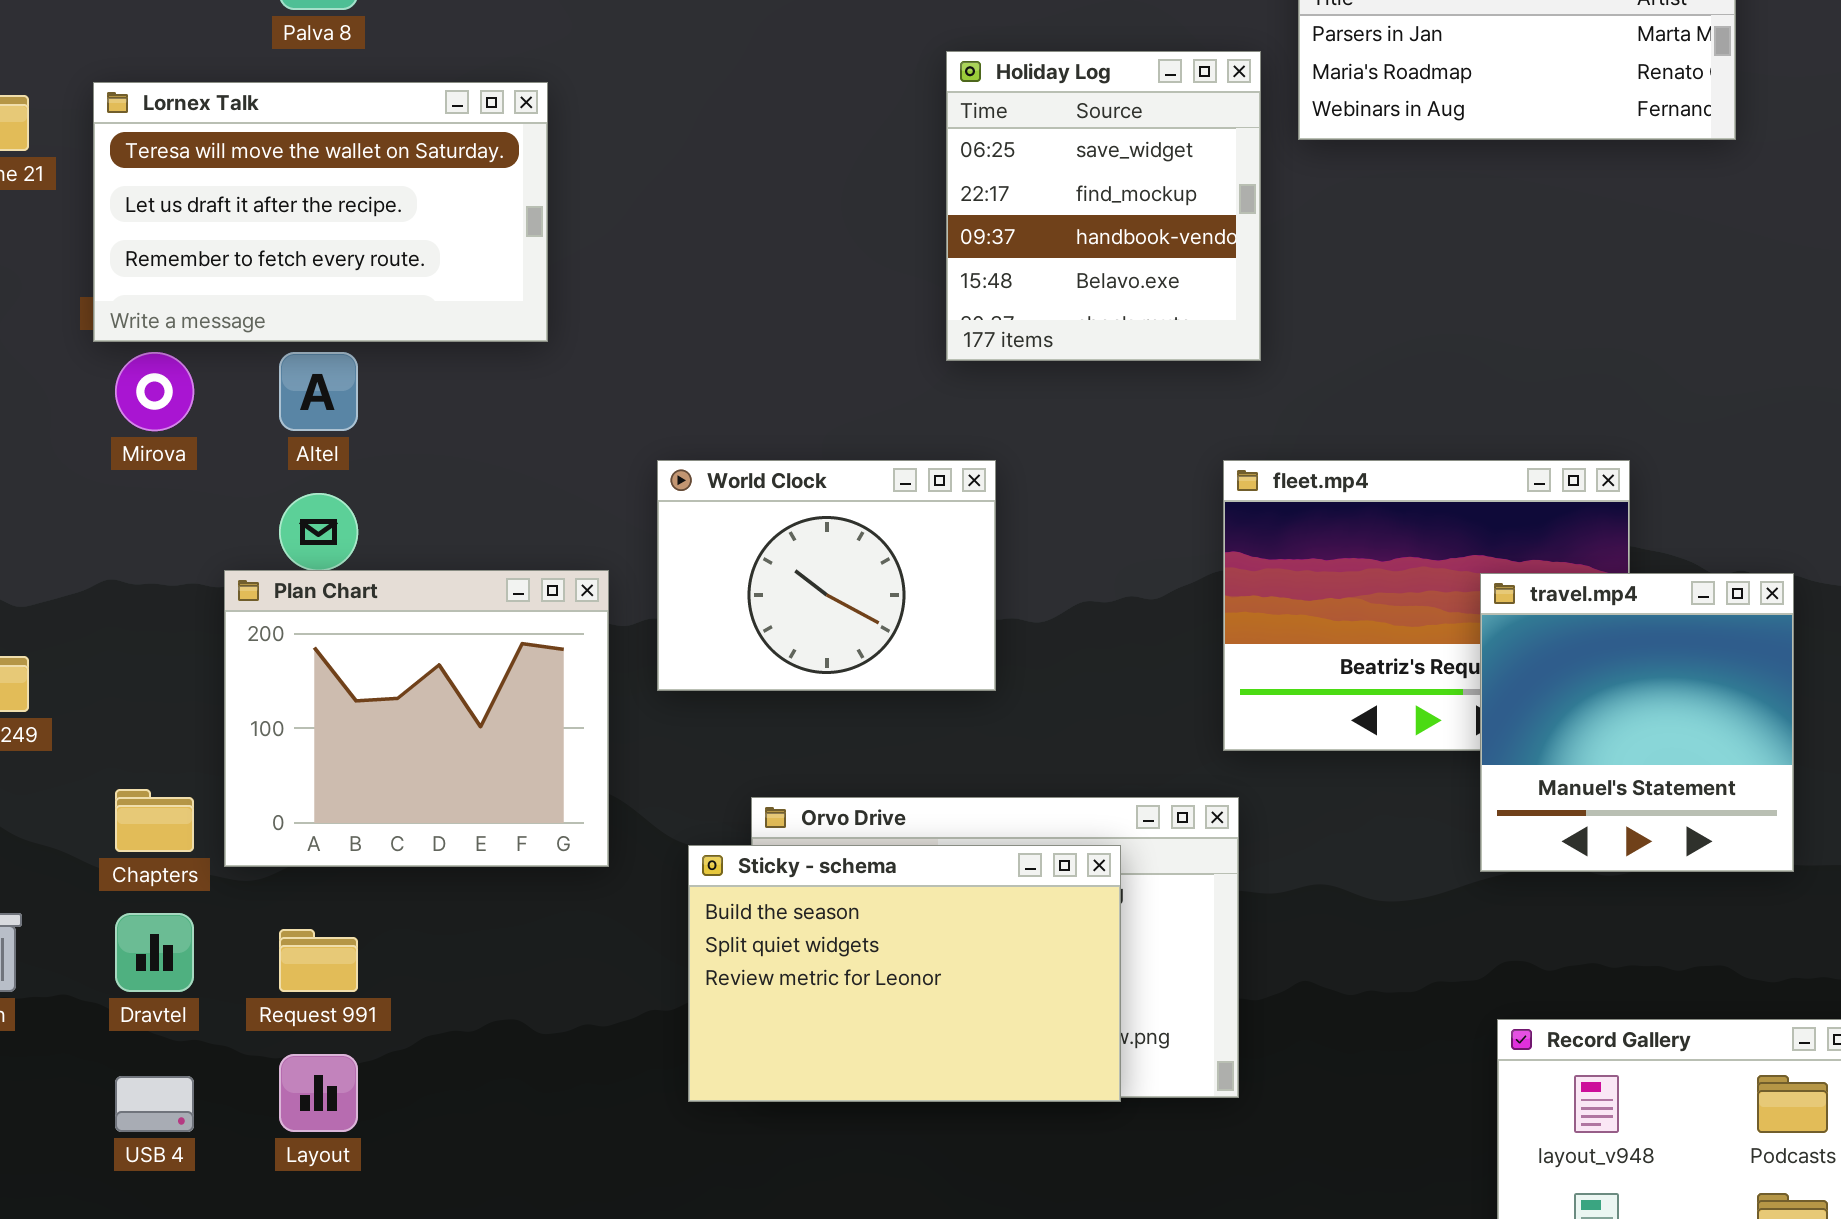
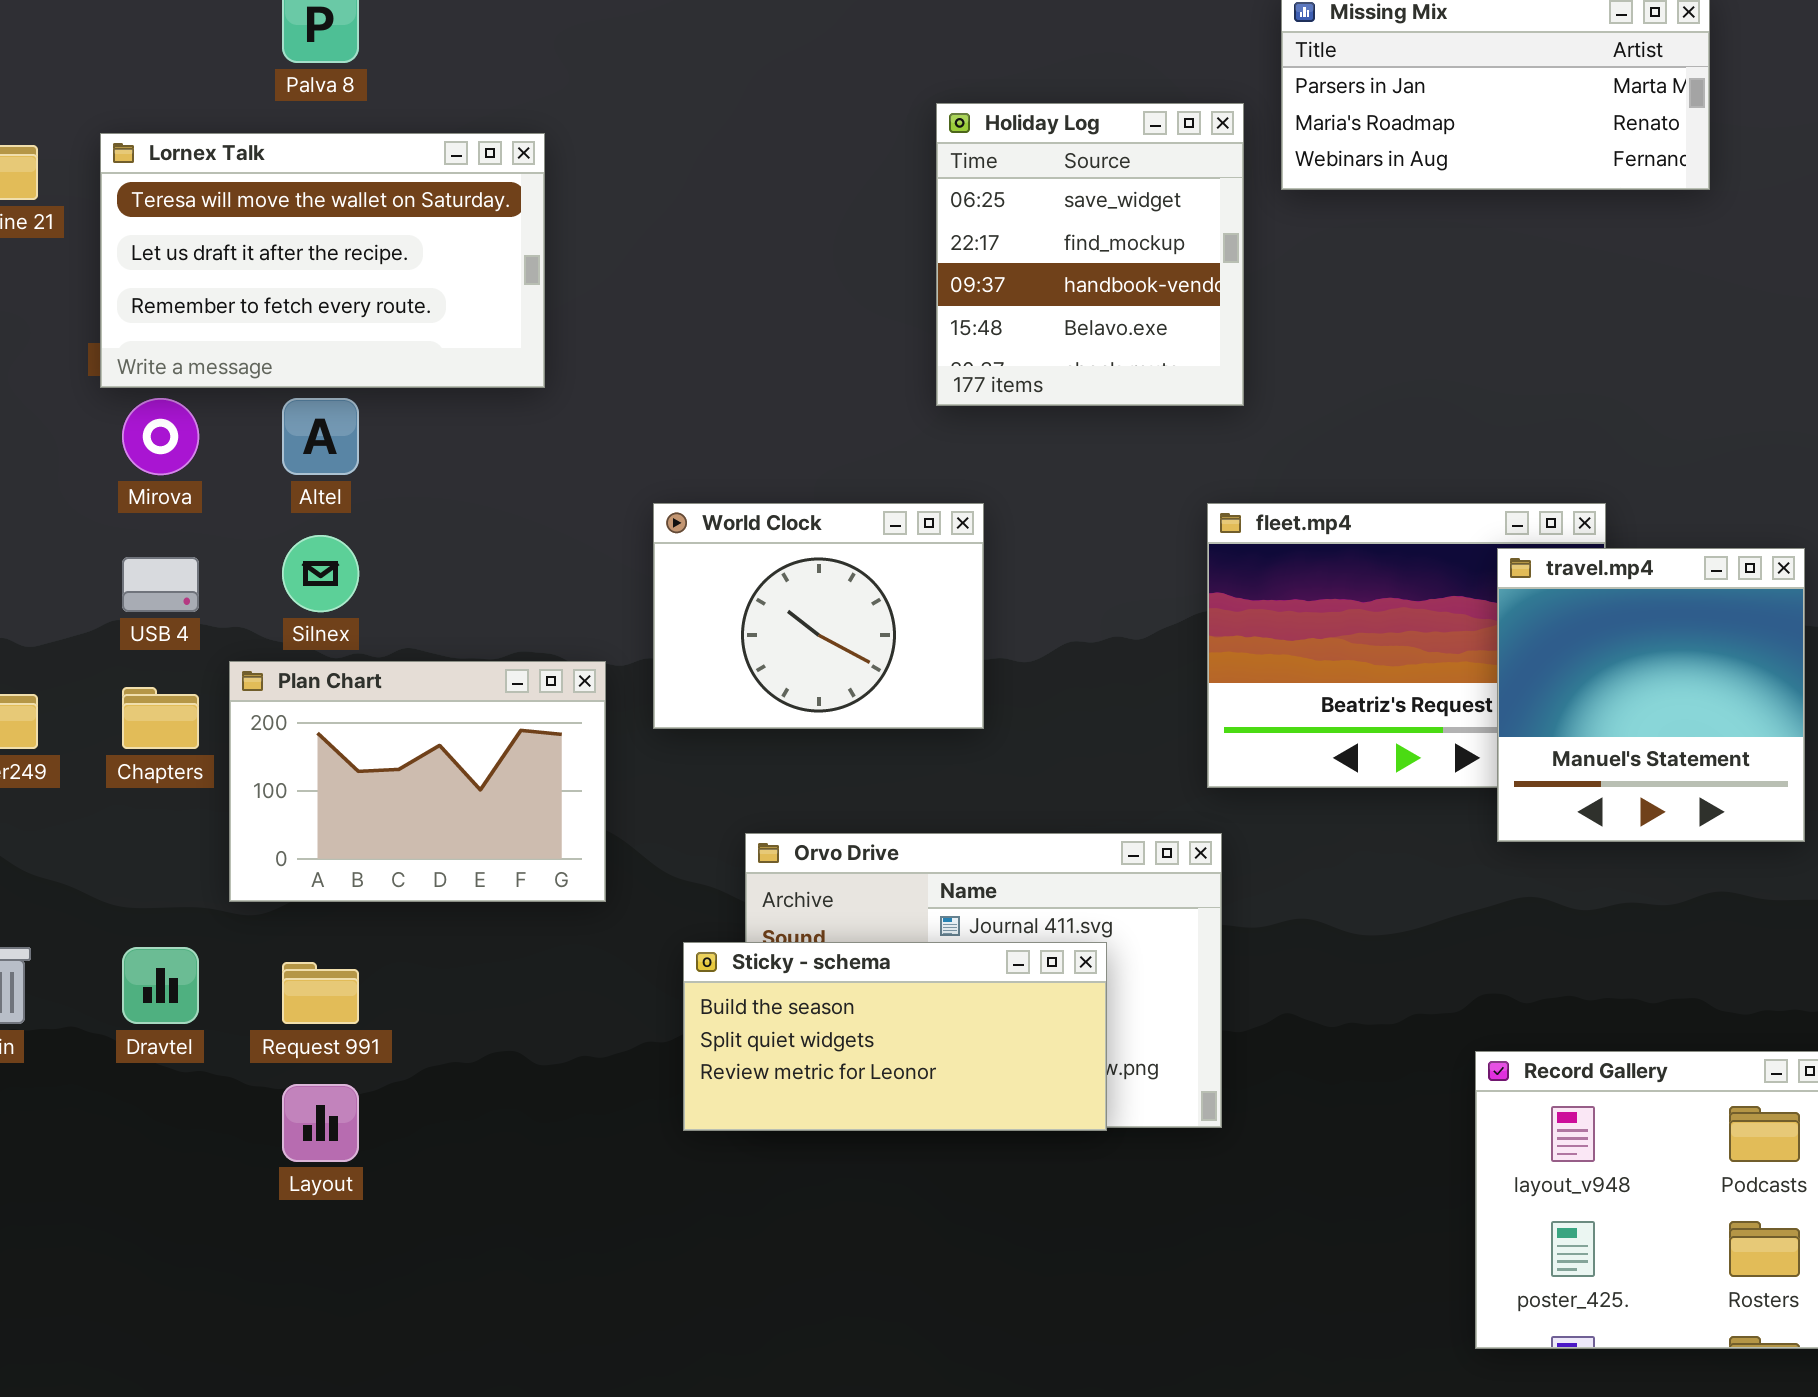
Plan Chart: [224,570,609,867] -> [229,661,606,902], resized
travel.mp4: [1480,573,1794,872] -> [1497,548,1805,842], moved
Chapters: [115,789,194,852] -> [122,687,199,749], moved
Sticky - schema: [688,845,1121,1102] -> [683,942,1107,1131], resized
USB 4: [115,1076,194,1132] -> [122,557,199,612], moved

